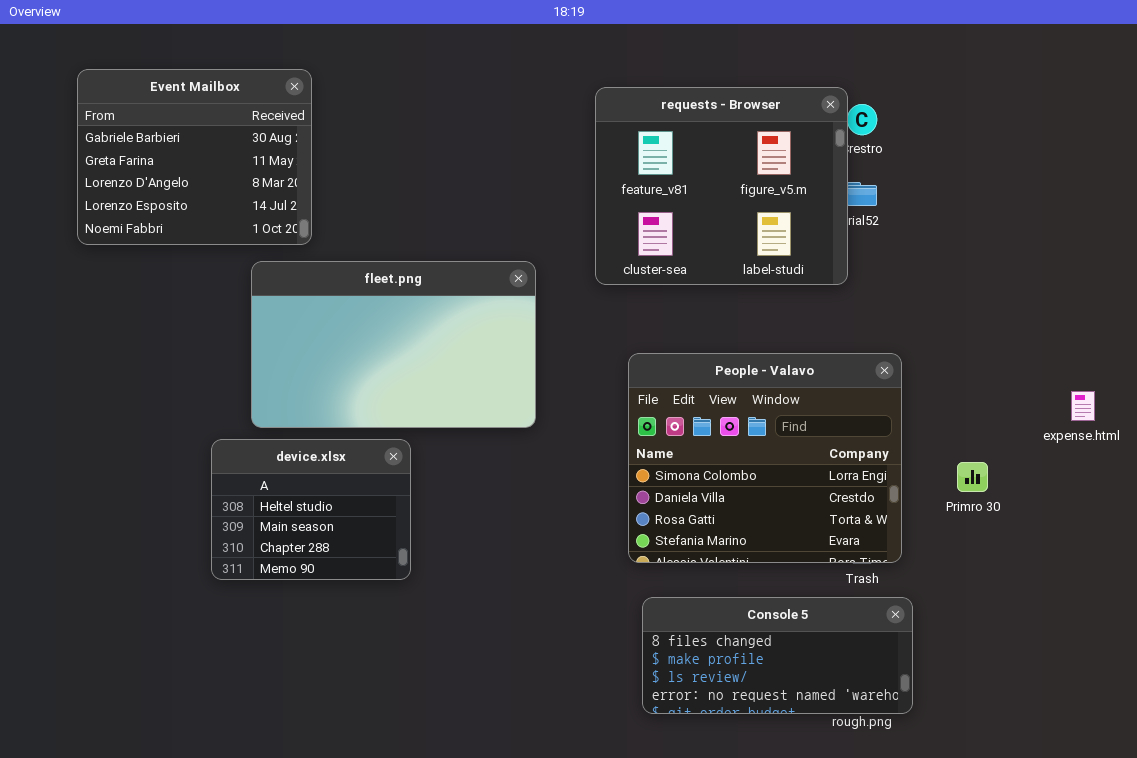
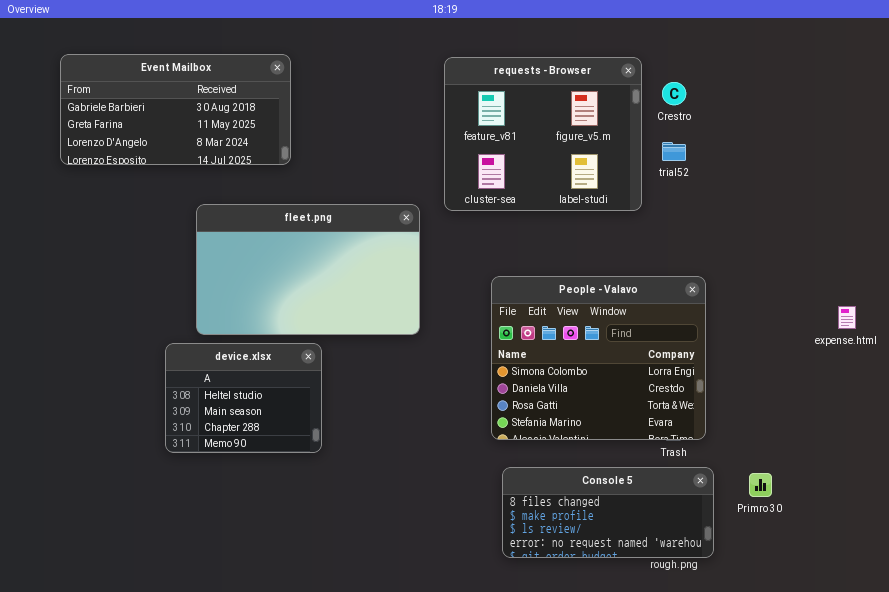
Event Mailbox: [77,69,312,245] -> [60,54,291,165], resized
requests - Browser: [595,87,848,285] -> [444,57,642,211], moved
Primro 30: [957,462,988,492] -> [749,473,772,497], moved

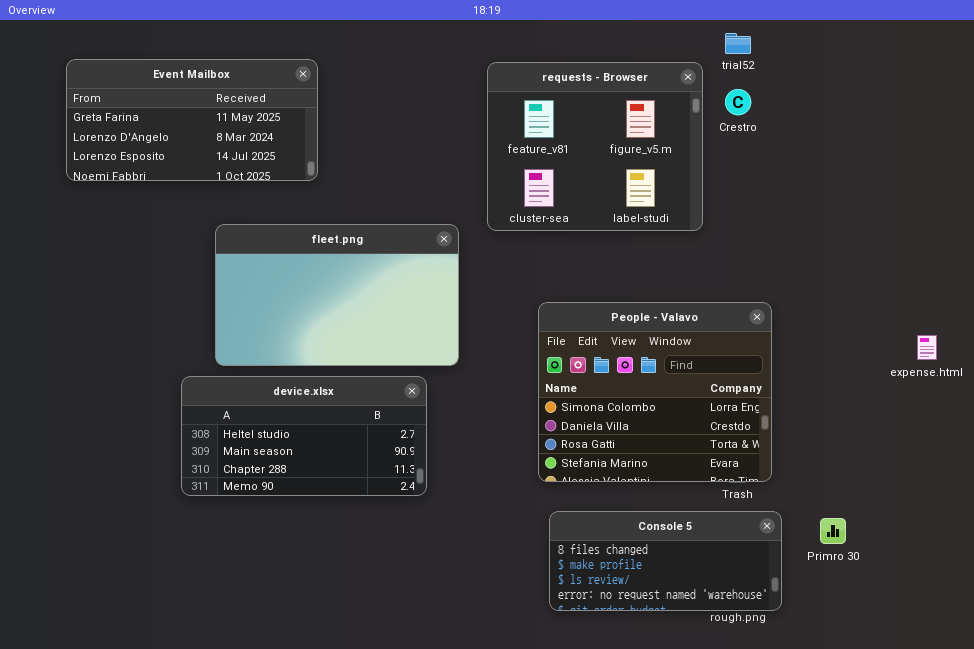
Event Mailbox: [60,54,291,165] -> [66,59,318,181], scrolled down 1 row
trial52: [662,142,686,161] -> [725,33,751,54], moved
device.xlsx: [165,343,322,453] -> [181,376,427,496], resized

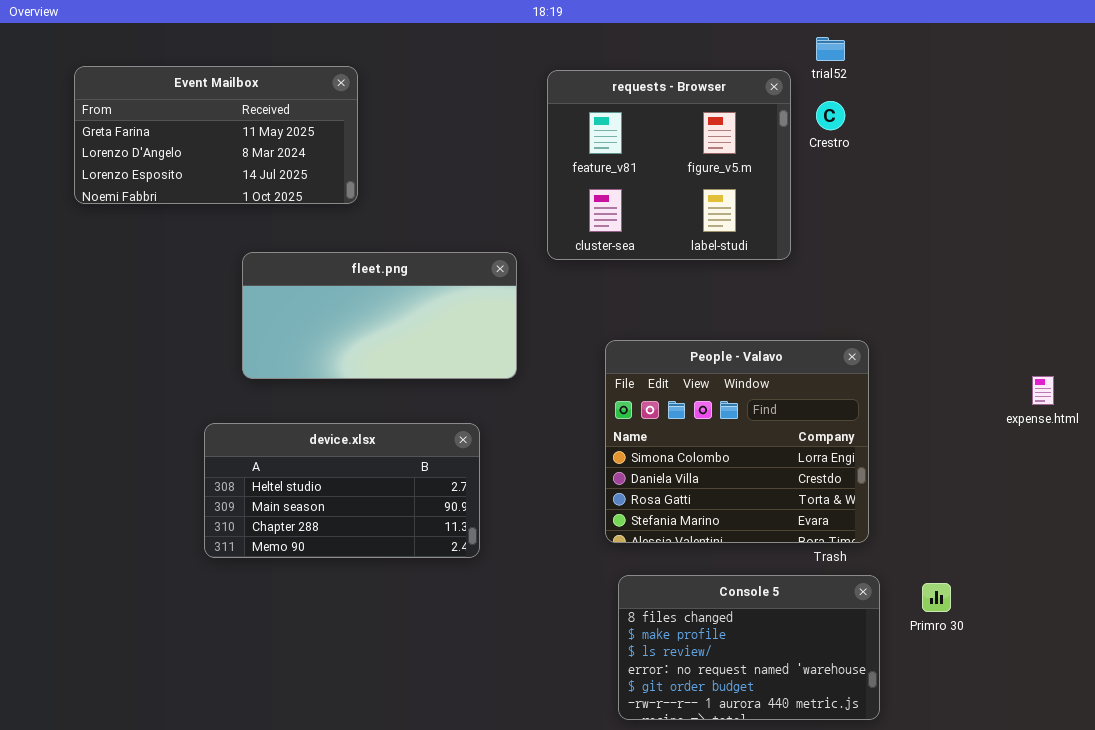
fleet.png: [215,224,459,366] -> [242,252,517,379], resized
Console 5: [549,511,782,611] -> [618,575,880,720], resized

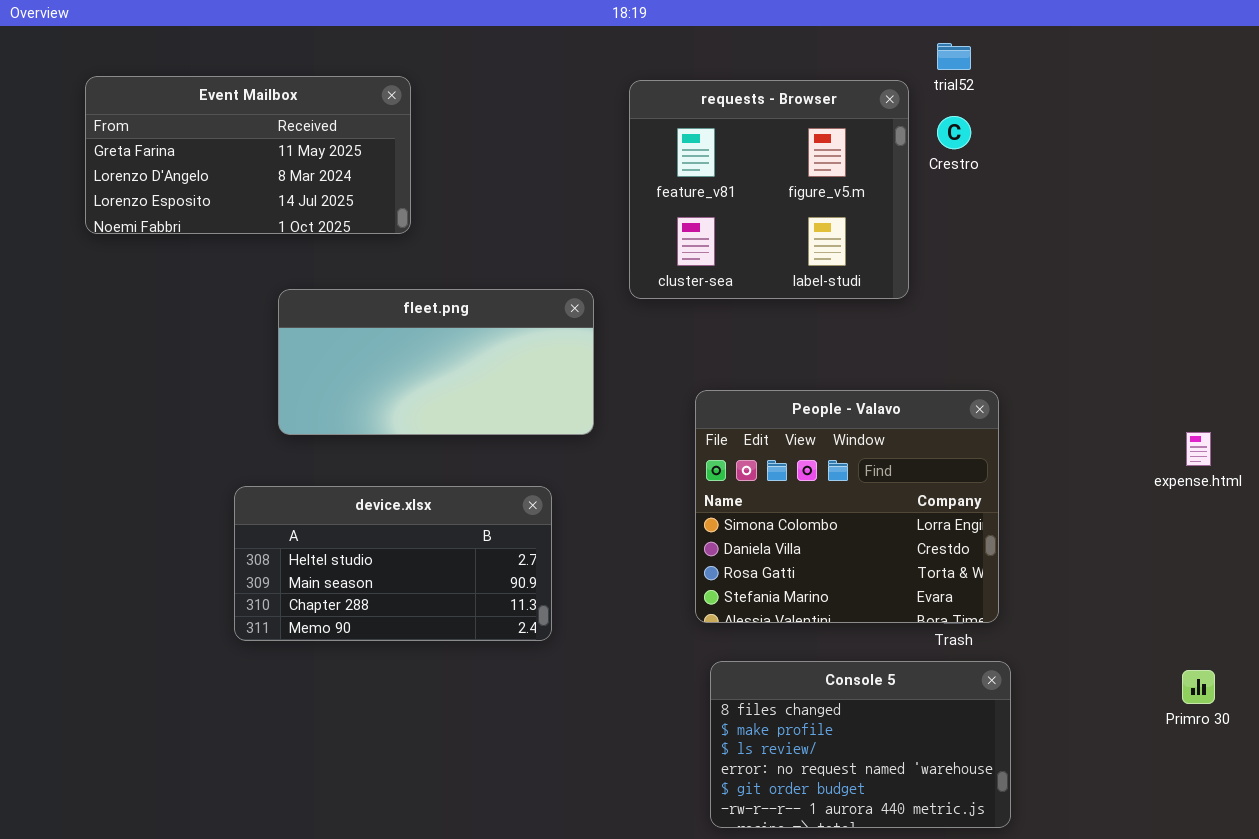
Primro 30: [922,583,951,612] -> [1182,670,1215,704], moved

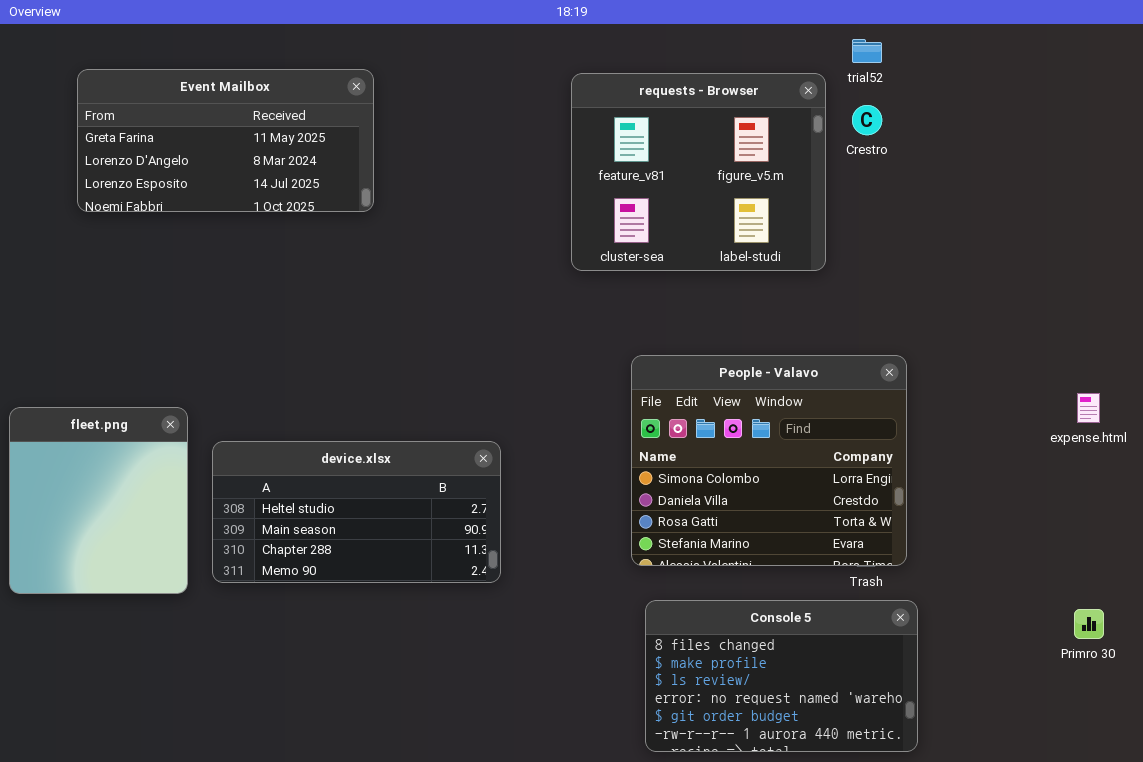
fleet.png: [278,289,594,435] -> [9,407,188,594], moved, resized

